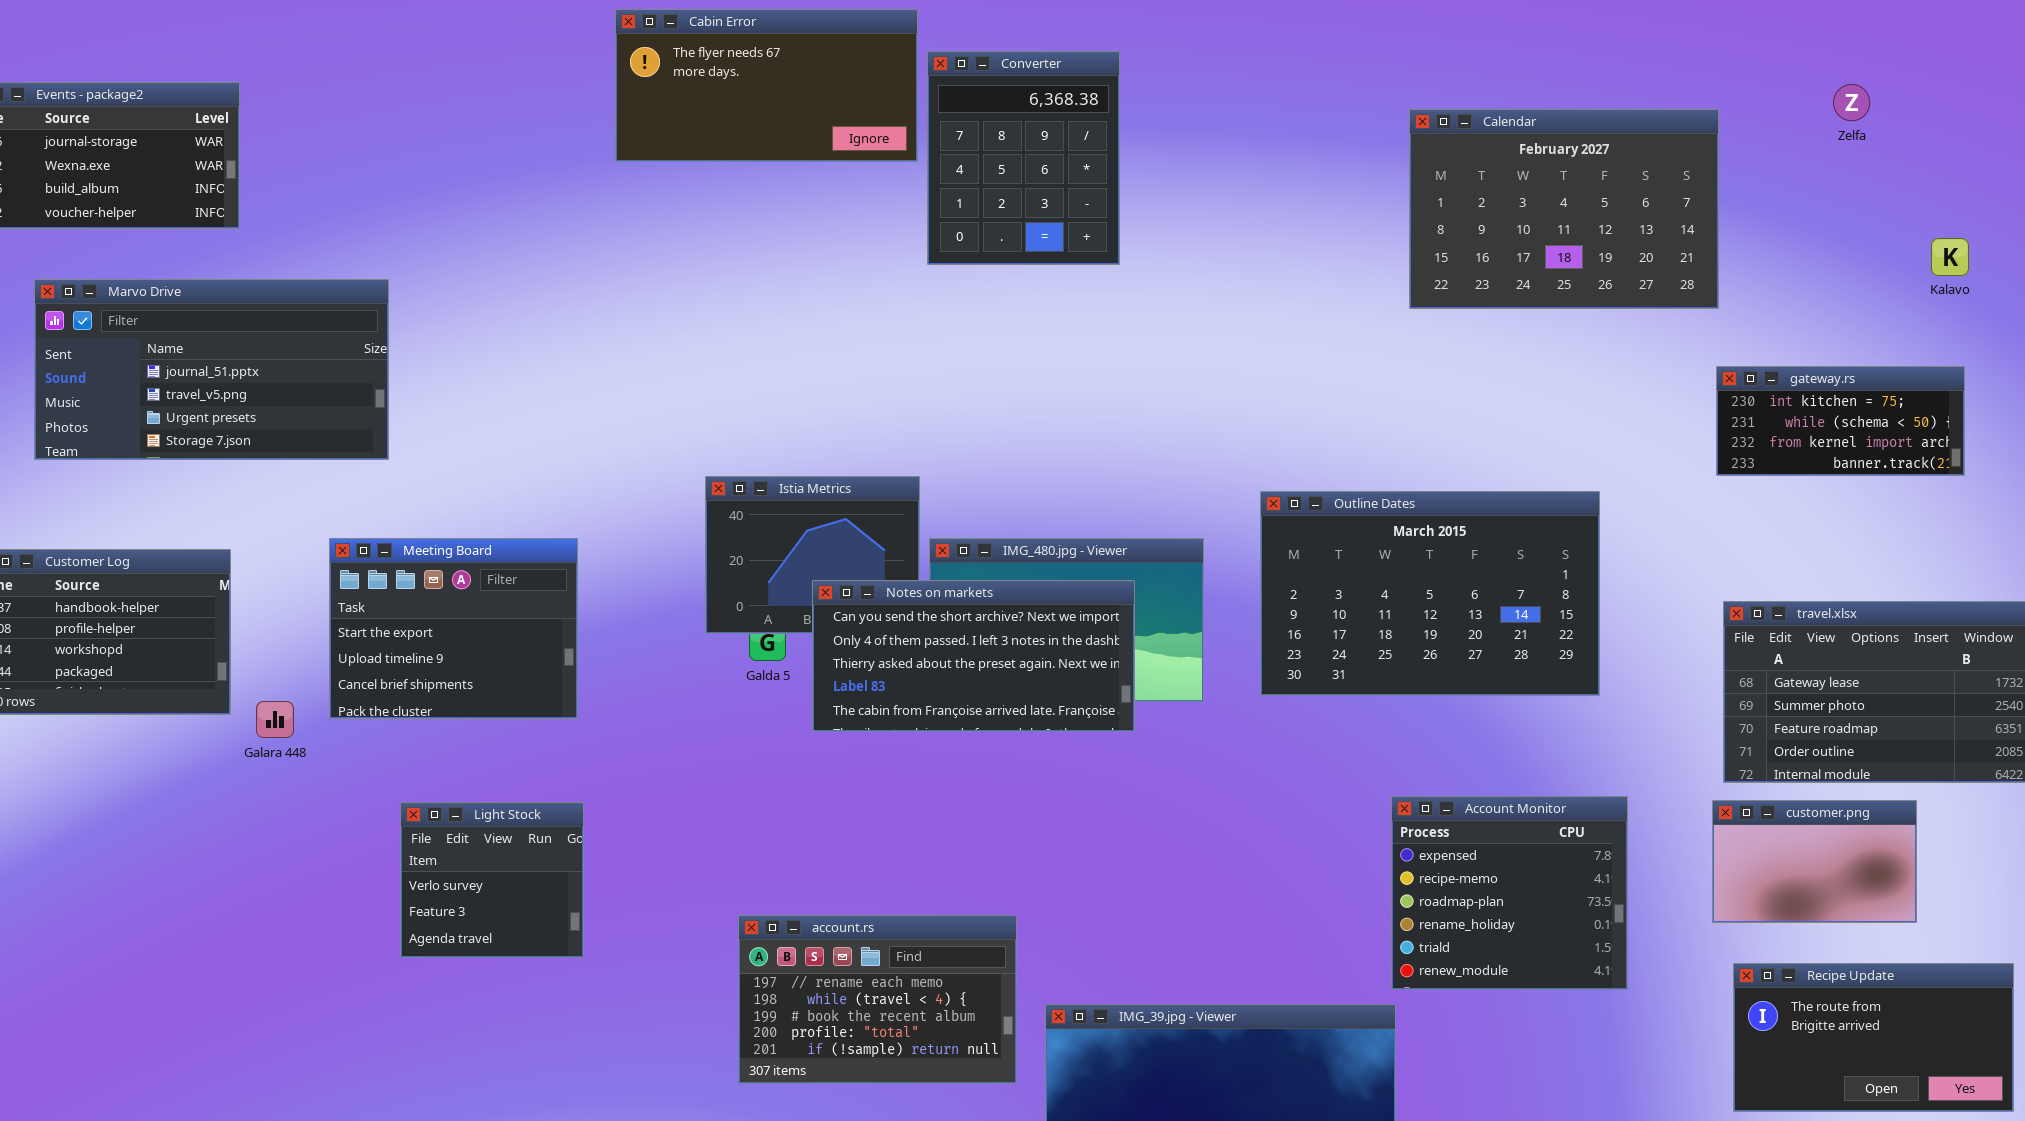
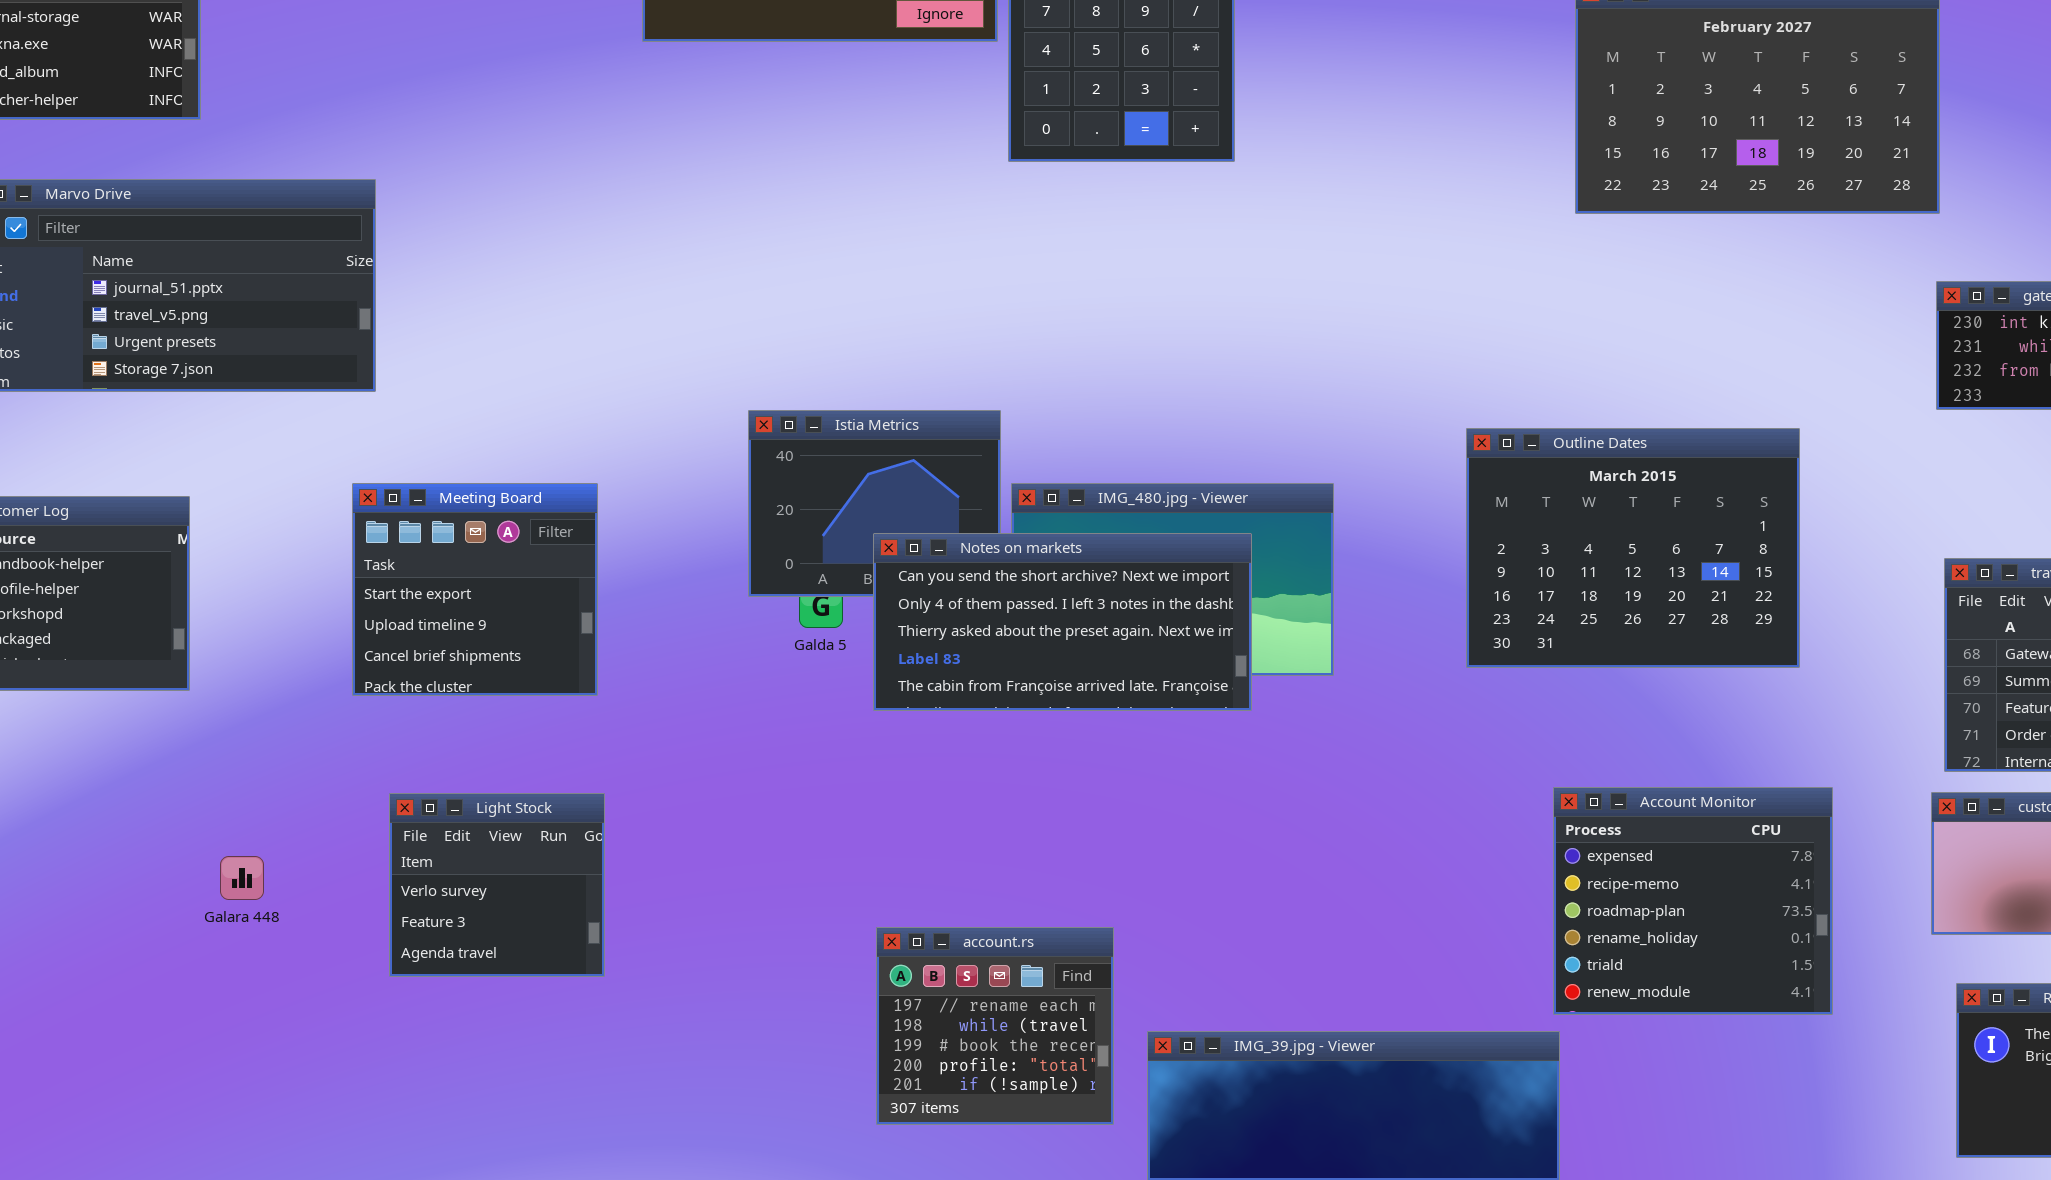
Outline Dates: [1260,491,1600,696] -> [1466,428,1800,668], resized
Meeting Board: [329,538,578,719] -> [352,483,598,696], resized
Galara 448: [256,701,294,738] -> [220,856,264,900], moved
account.rs: [738,915,1017,1084] -> [876,927,1114,1125], resized

